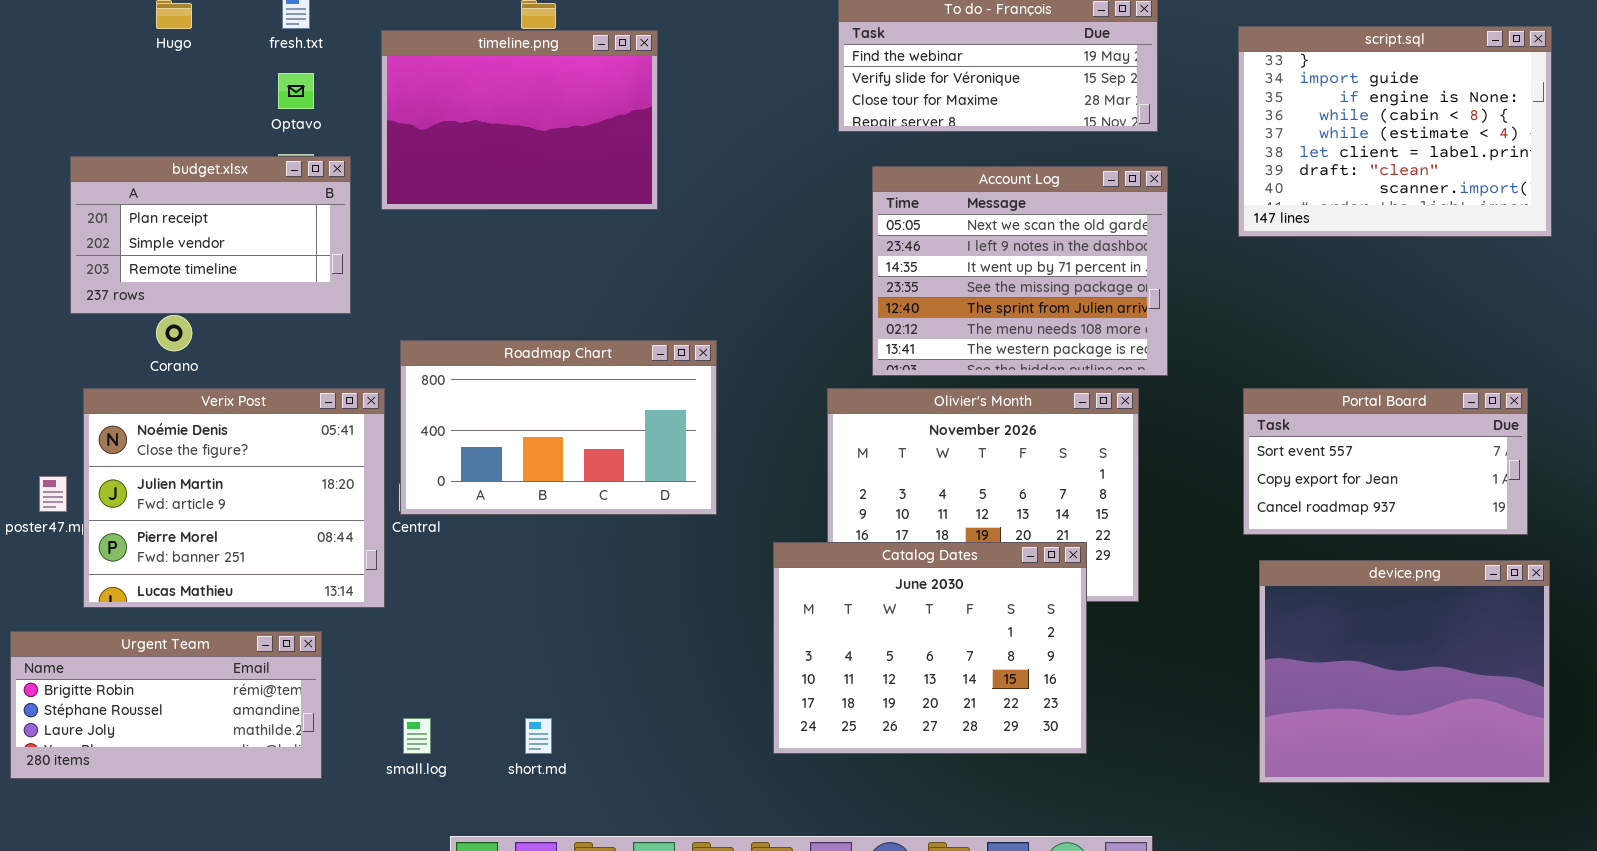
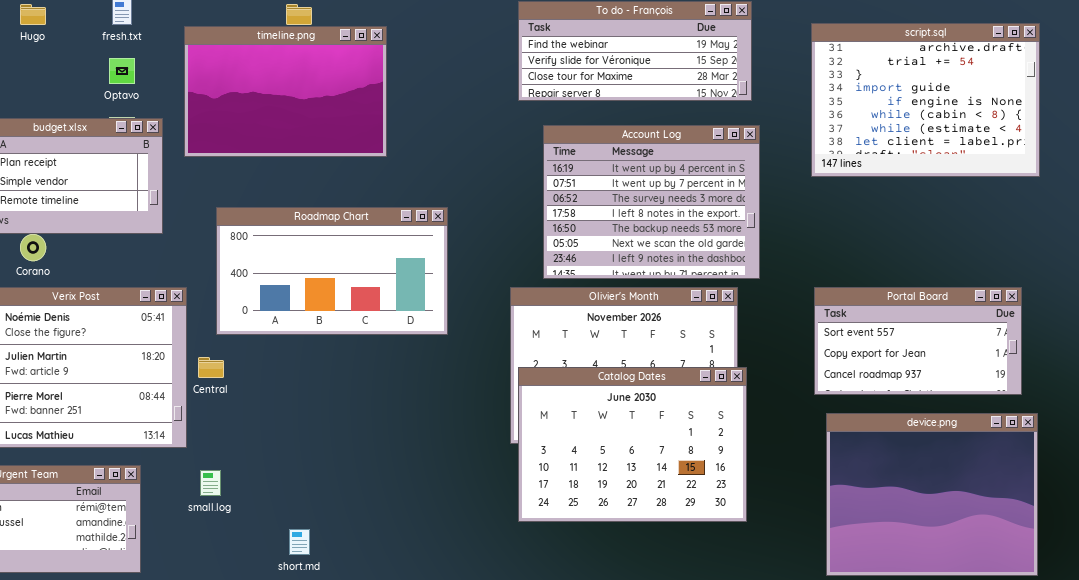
script.sql: [1238,26,1552,237] -> [811,23,1040,177], scrolled up 2 rows
Account Log: [872,166,1168,376] -> [543,125,760,279], scrolled up 5 rows
Roadmap Chart: [400,340,717,515] -> [216,207,448,335], moved
Catalog Dates: [773,542,1087,754] -> [518,367,747,522], moved
small.log: [403,718,431,754] -> [200,470,221,496], moved

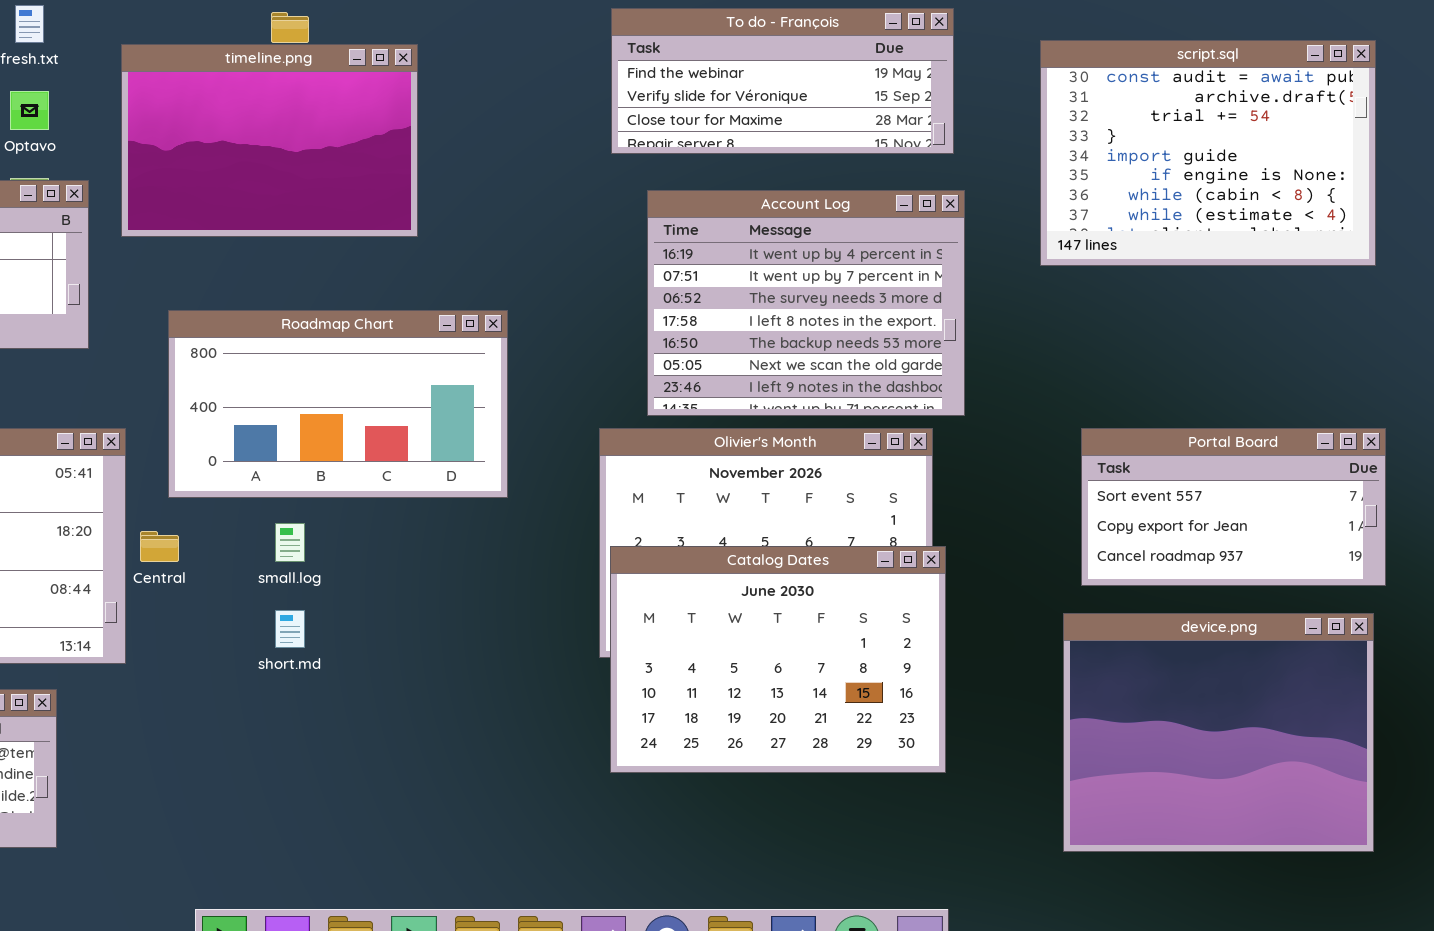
script.sql: [811,23,1040,177] -> [1040,40,1376,266], scrolled up 1 row
Portal Board: [814,287,1022,395] -> [1081,428,1386,586], moved
small.log: [200,470,221,496] -> [275,523,305,562], moved
short.md: [289,529,310,555] -> [275,610,305,648], moved

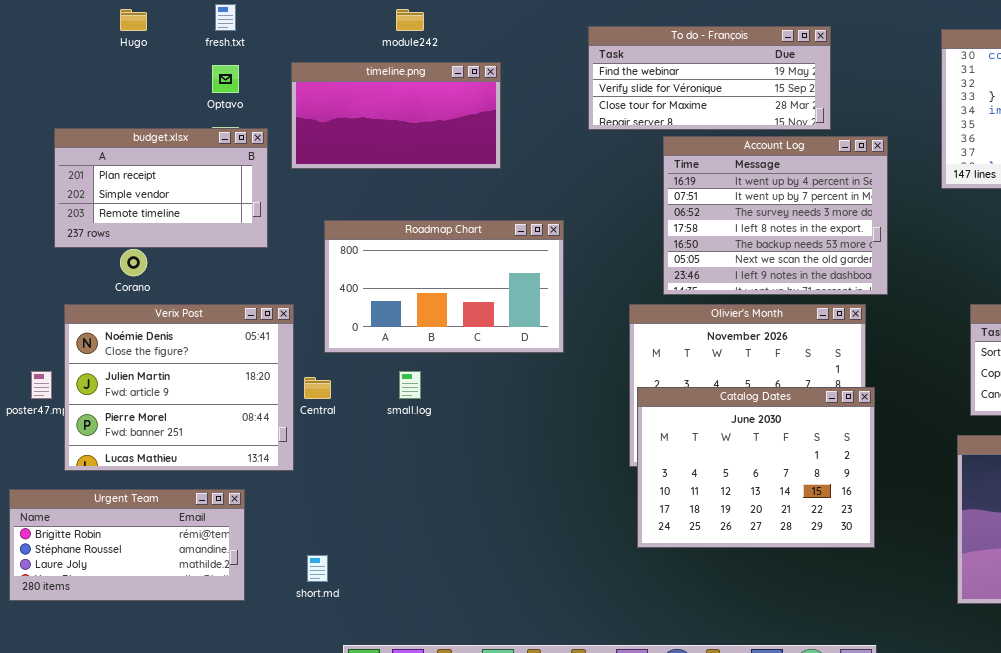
To do - François: [611,8,954,154] -> [588,26,831,130], moved
timeline.png: [121,44,418,237] -> [291,62,501,169], resized
short.md: [275,610,305,648] -> [307,555,328,582], moved

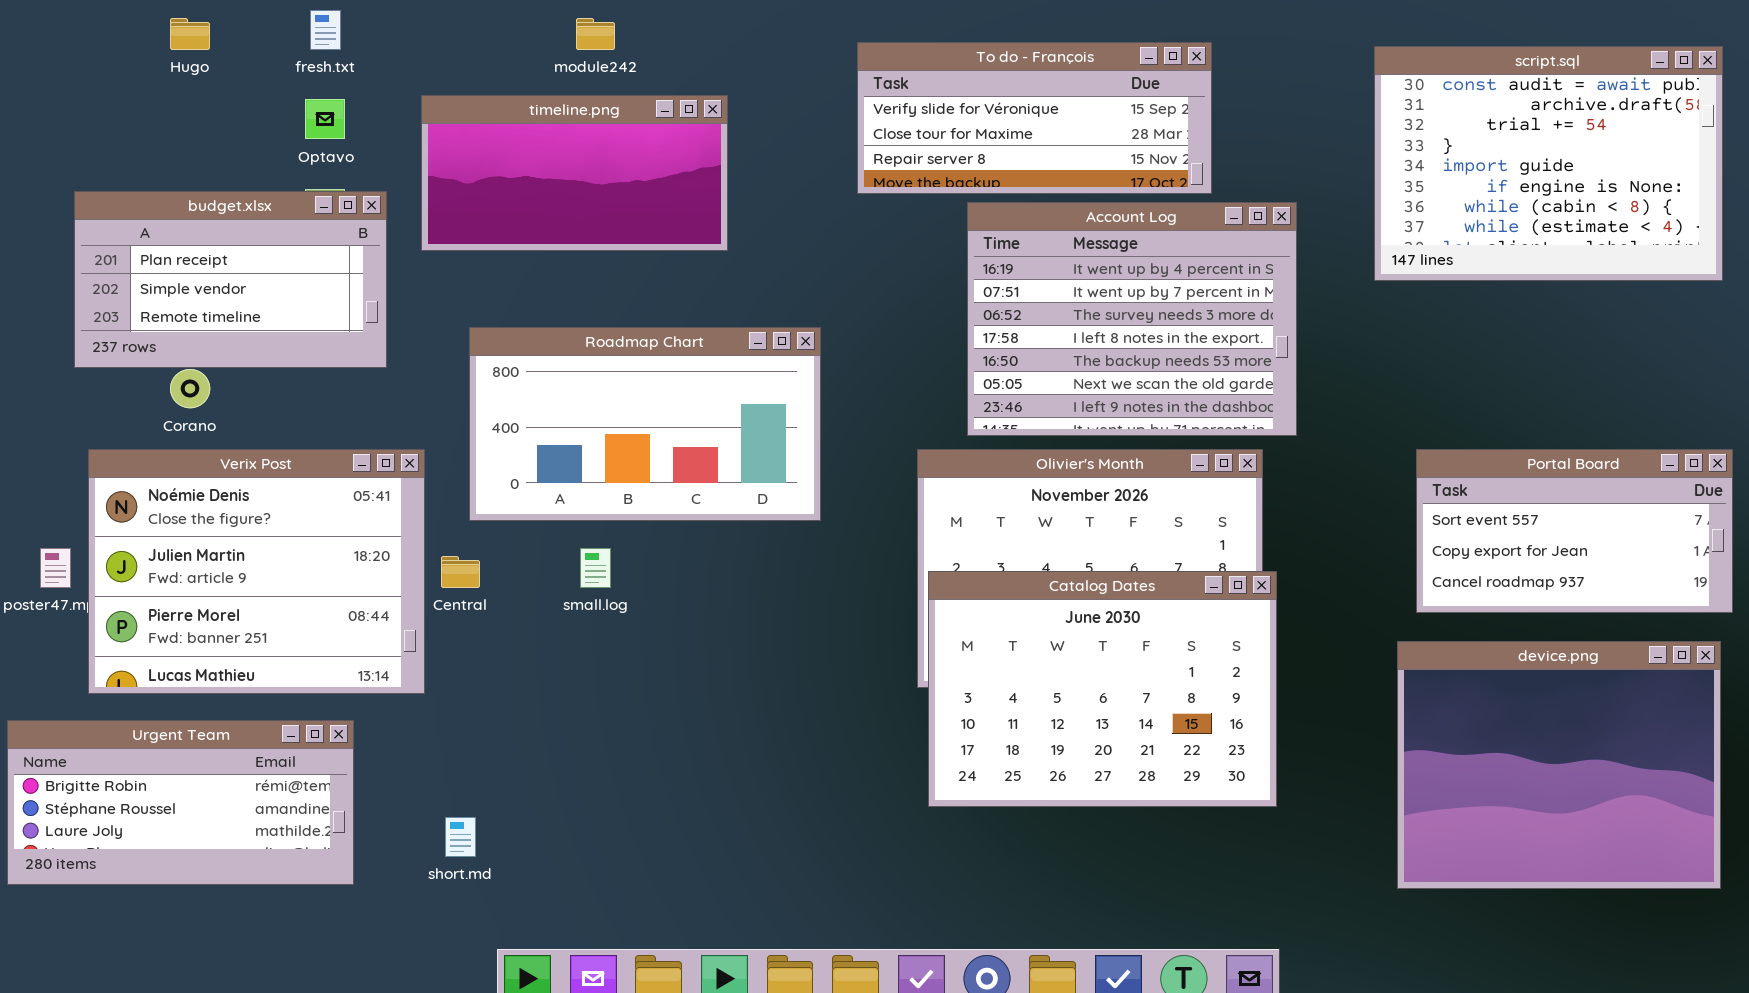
To do - François: [588,26,831,130] -> [857,42,1212,194], scrolled down 1 row

